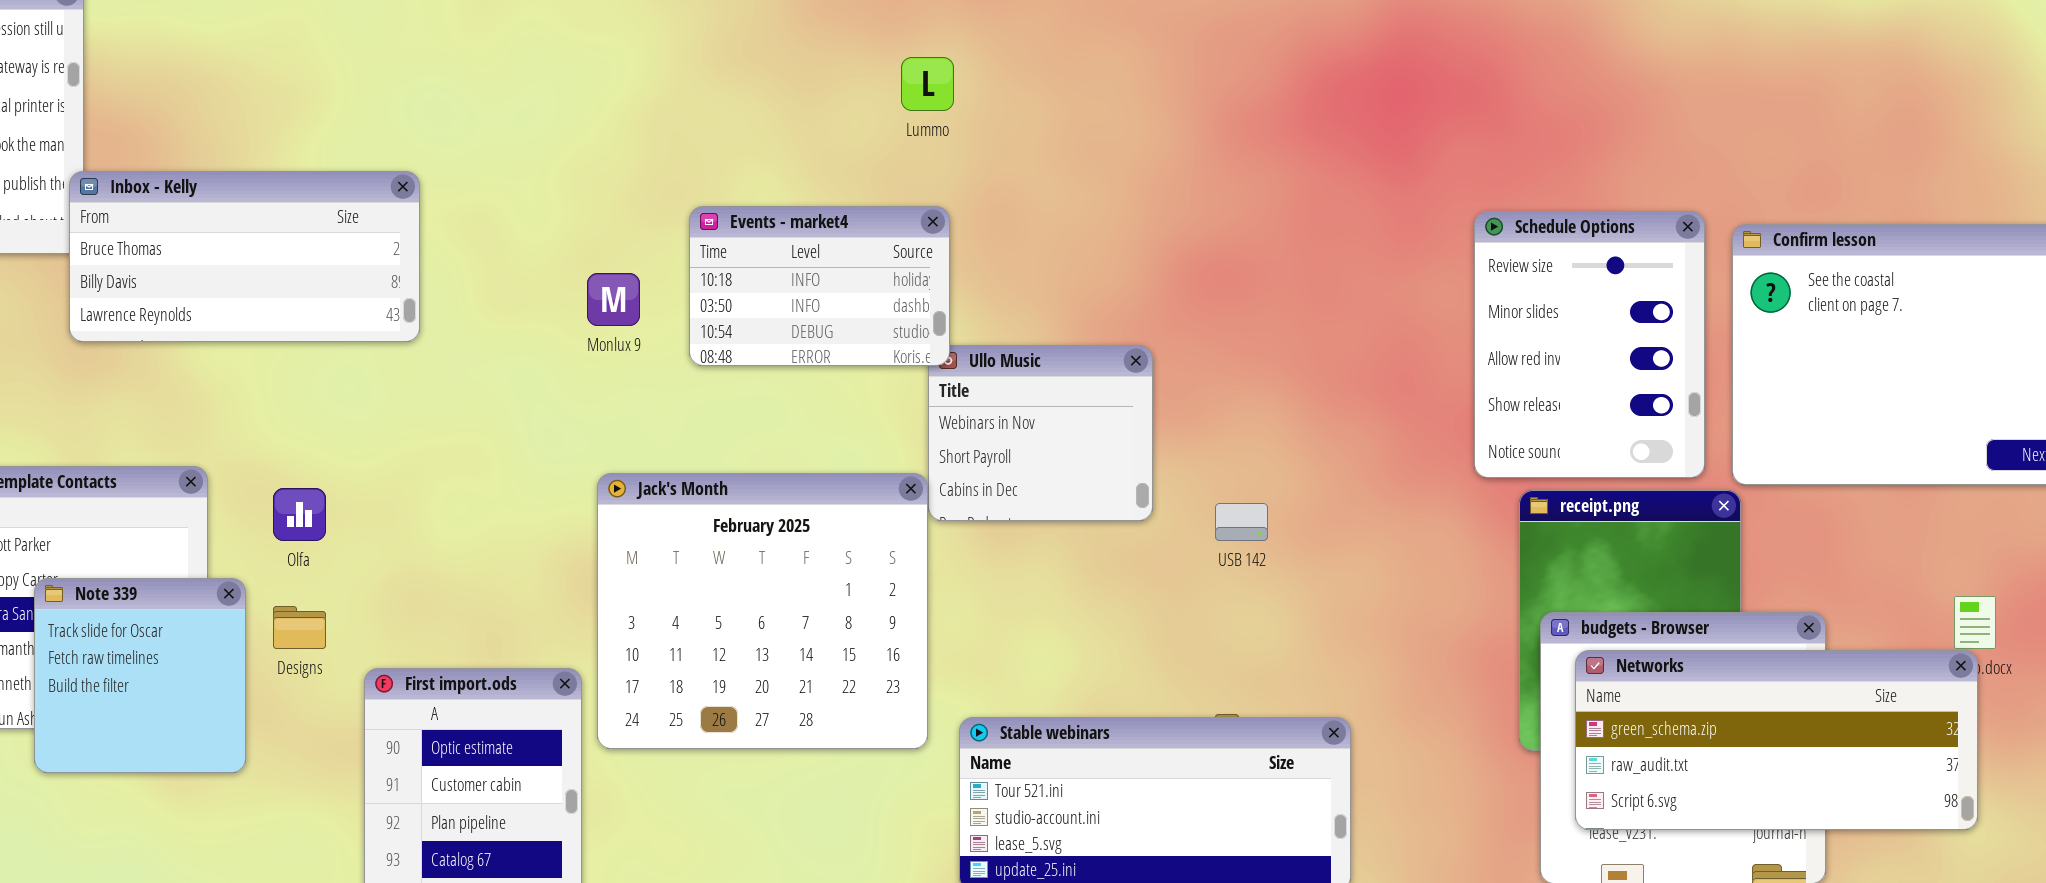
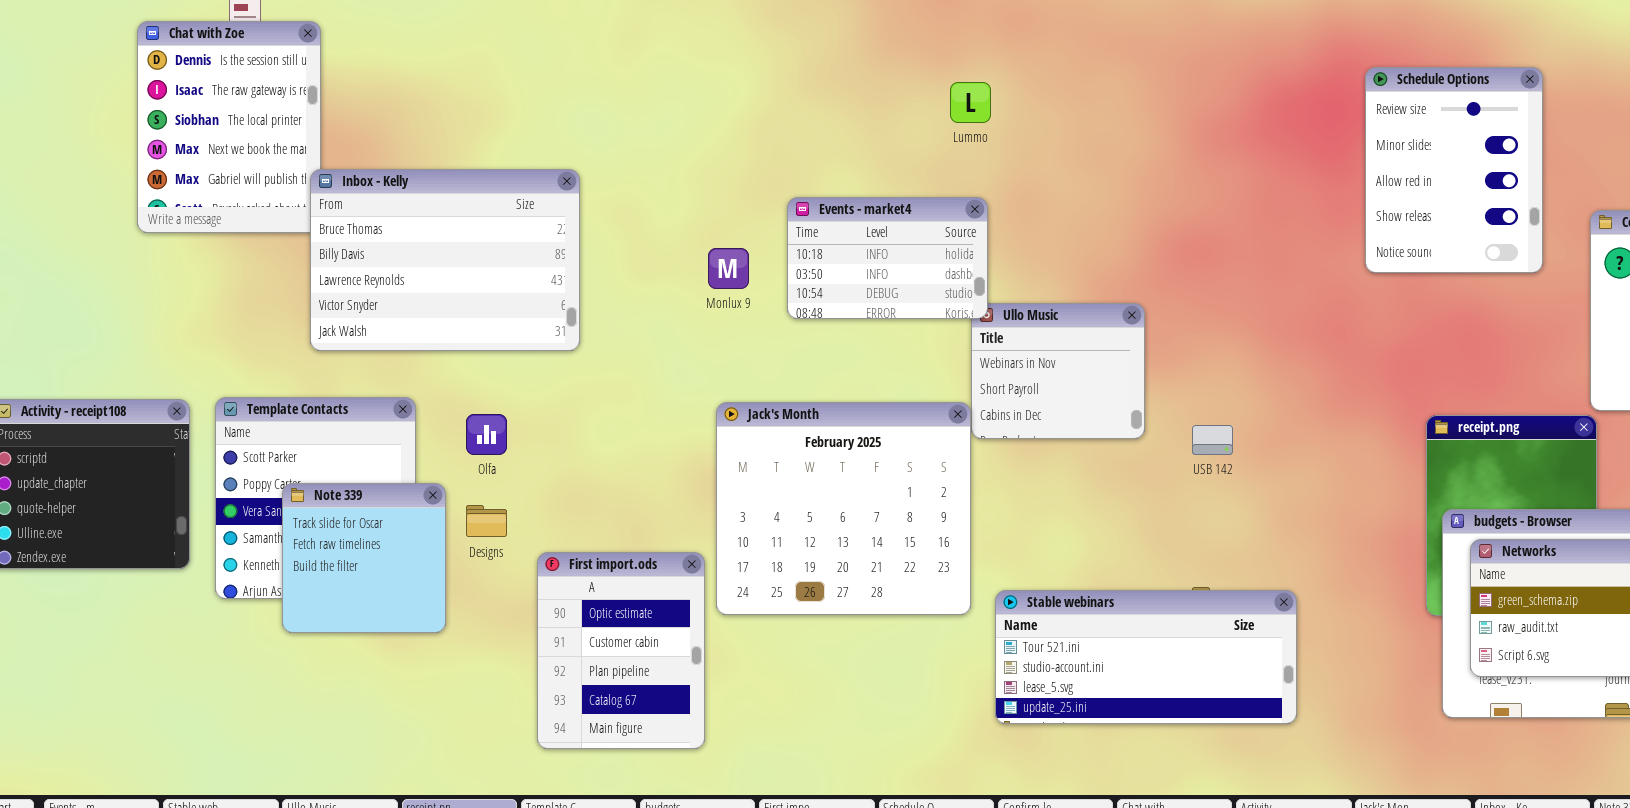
Inbox - Kelly: [69,171,420,342] -> [310,169,580,351], resized
Schedule Options: [1474,211,1705,478] -> [1365,67,1543,273], moved

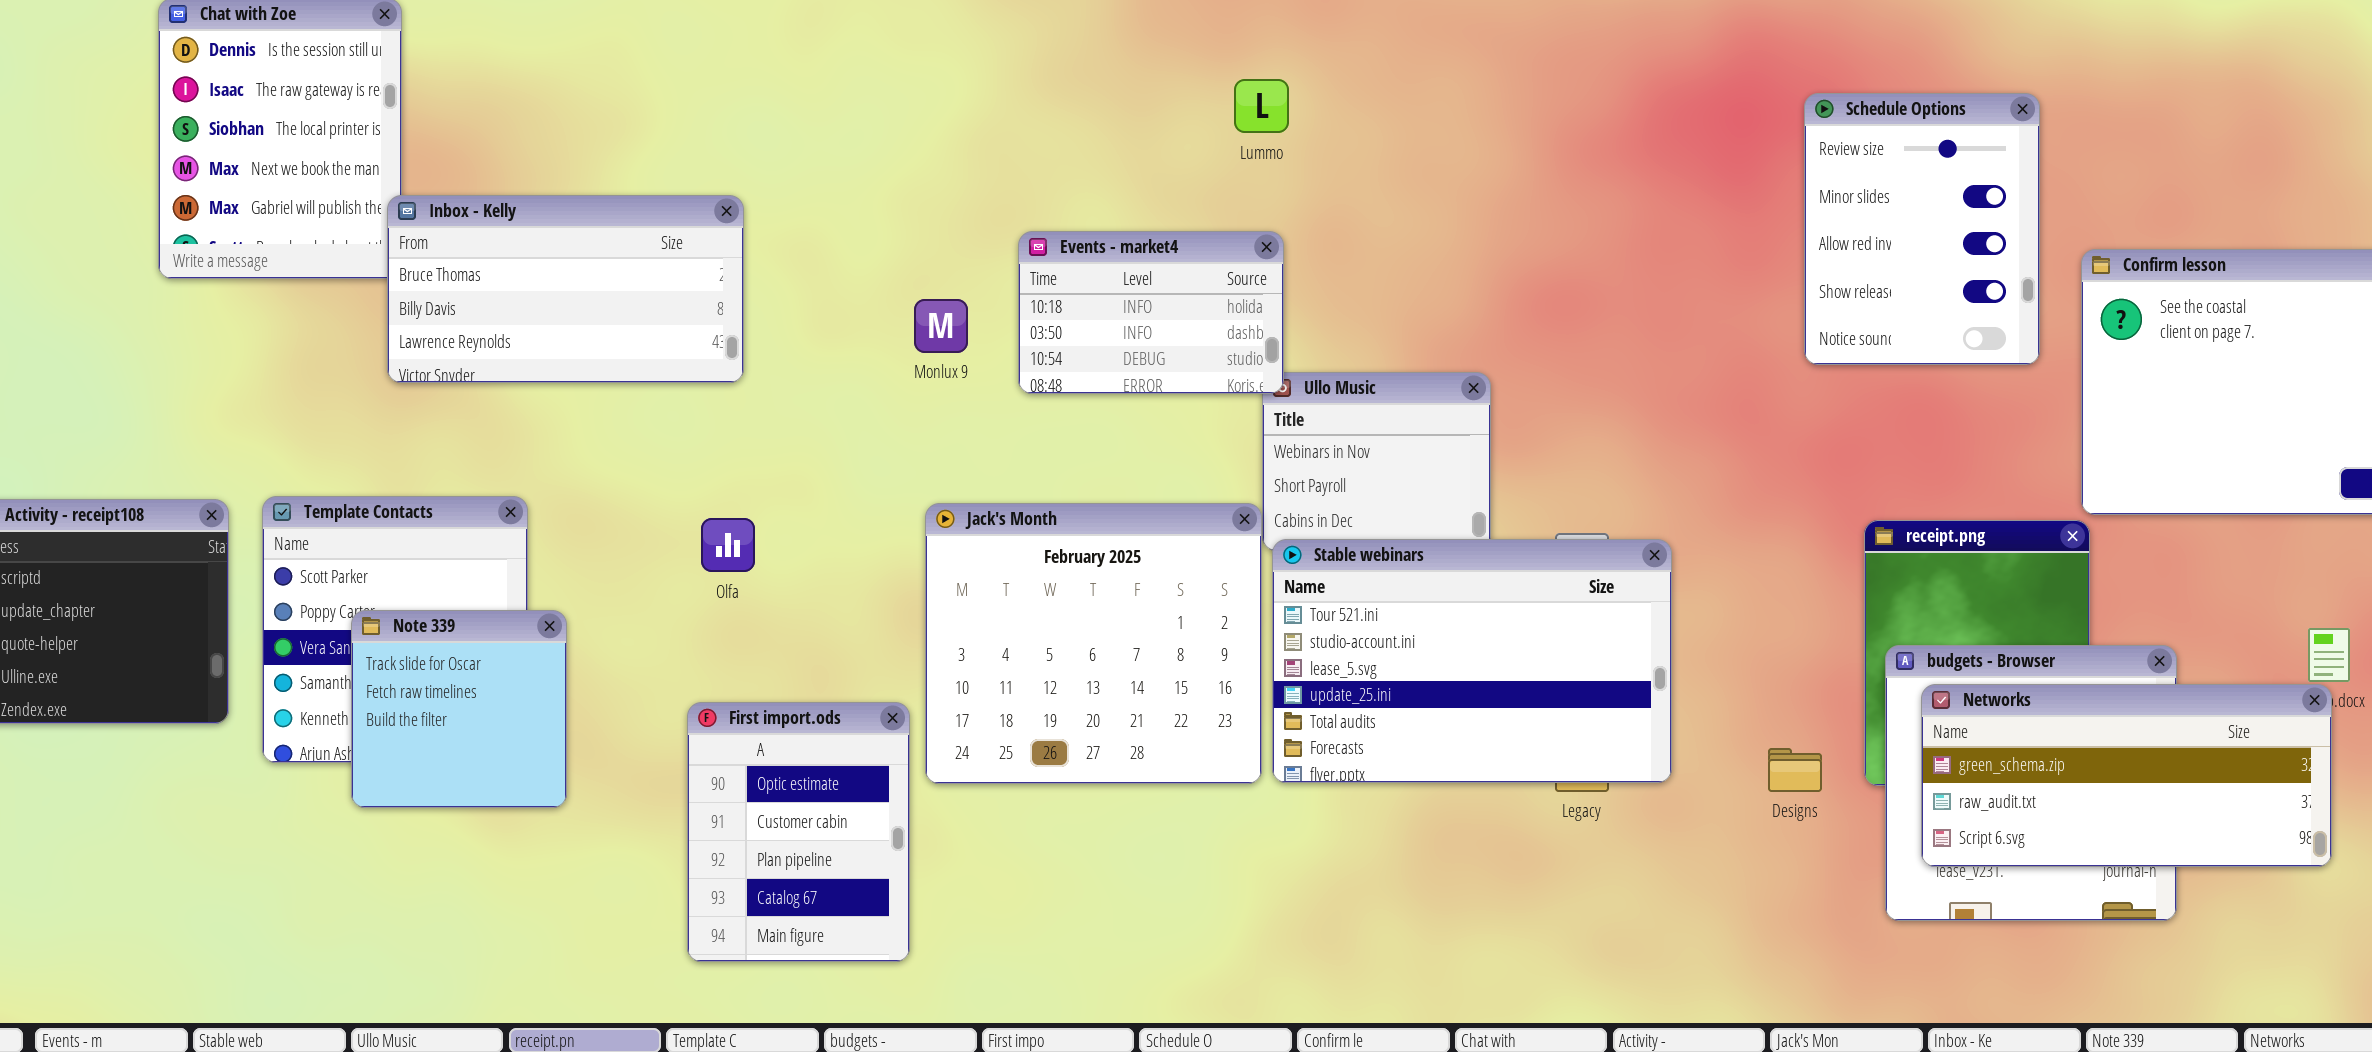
Schedule Options: [1365,67,1543,273] -> [1804,93,2040,365], moved
Inbox - Kelly: [310,169,580,351] -> [387,195,744,383], resized
Olfa: [466,414,507,455] -> [701,518,755,572], moved
Designs: [466,505,507,537] -> [1768,748,1822,792], moved
Stable webinars: [995,590,1297,724] -> [1272,539,1672,783], moved, resized

